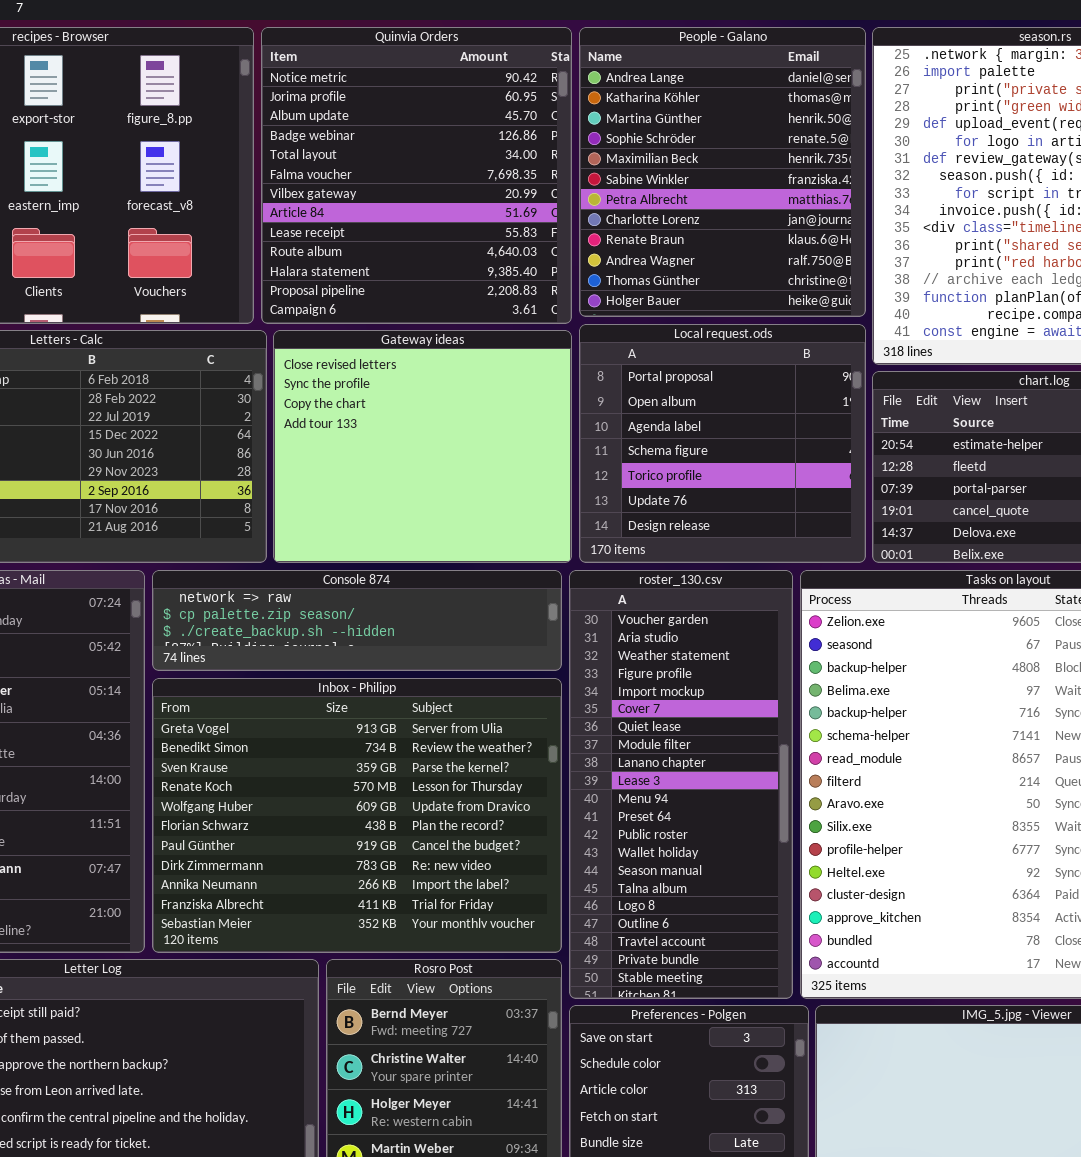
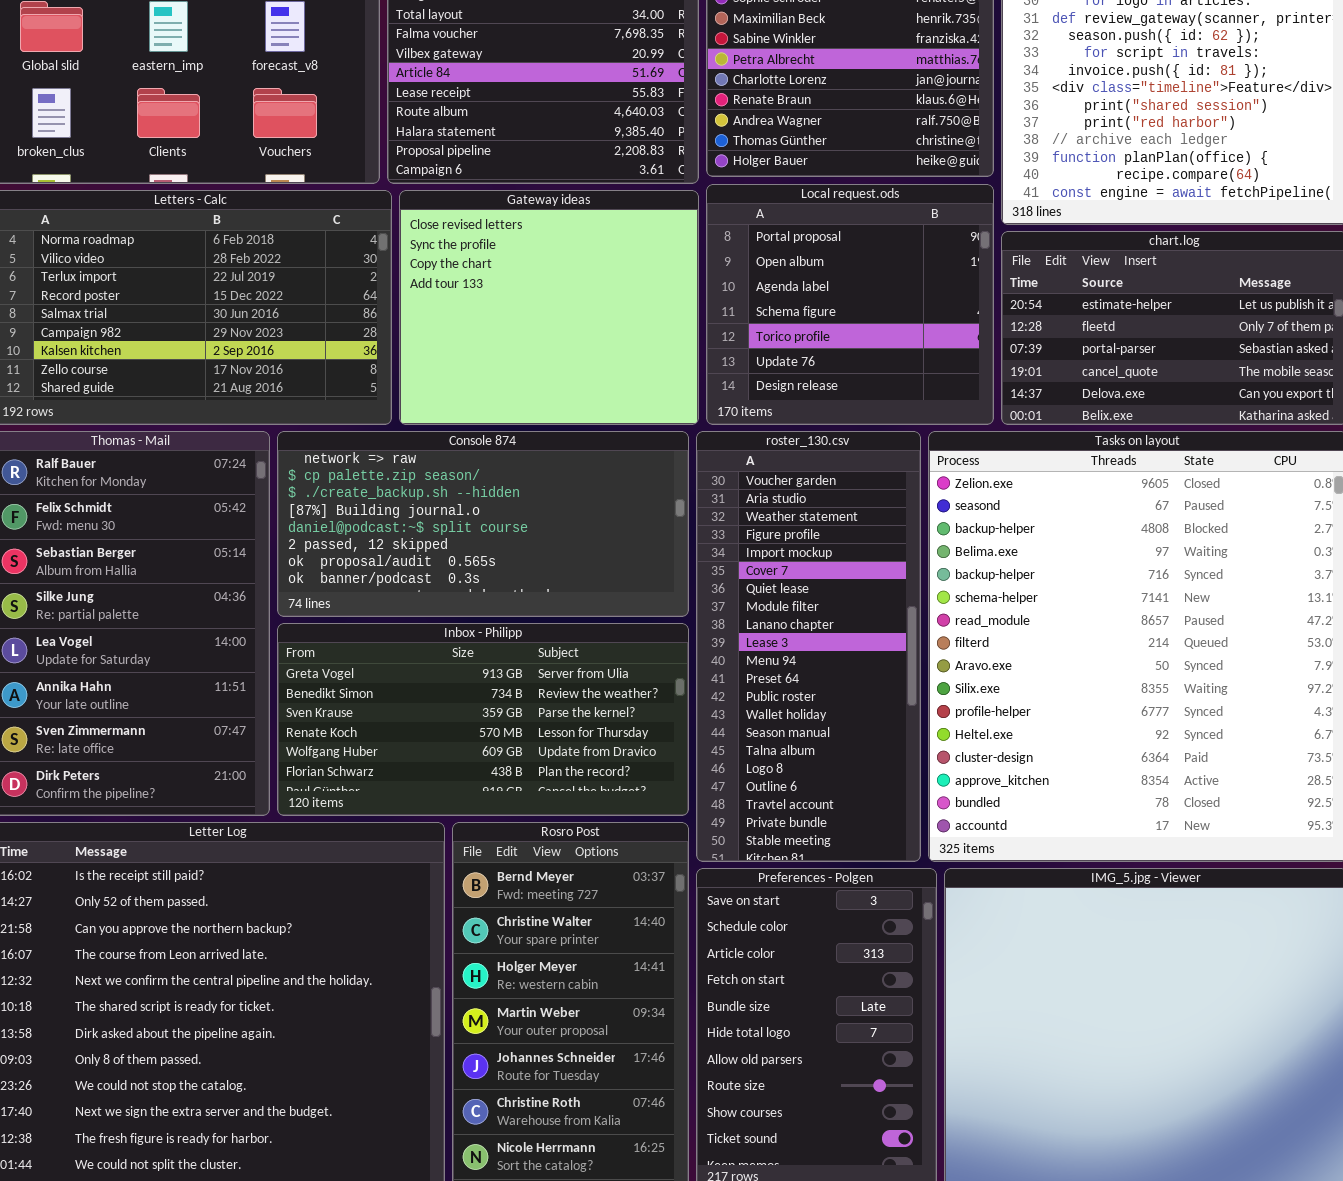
Console 874: [152,570,562,671] -> [277,431,689,617], resized
Inbox - Philipp: [152,678,562,953] -> [277,623,689,816], resized

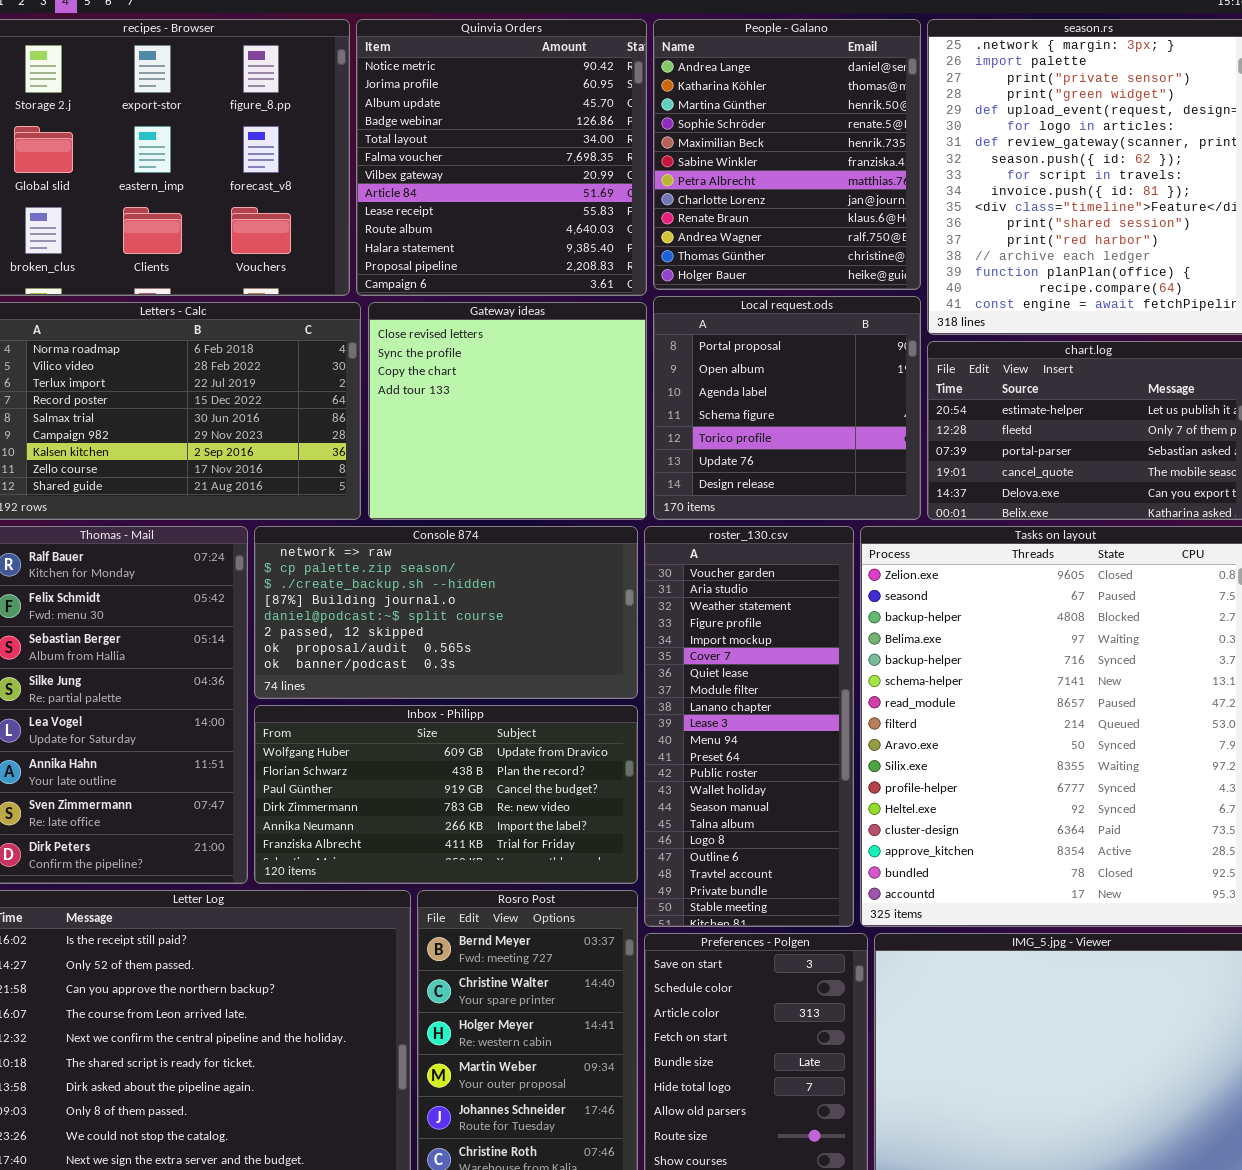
Inbox - Philipp: [277,623,689,816] -> [254,705,638,884], scrolled down 4 rows

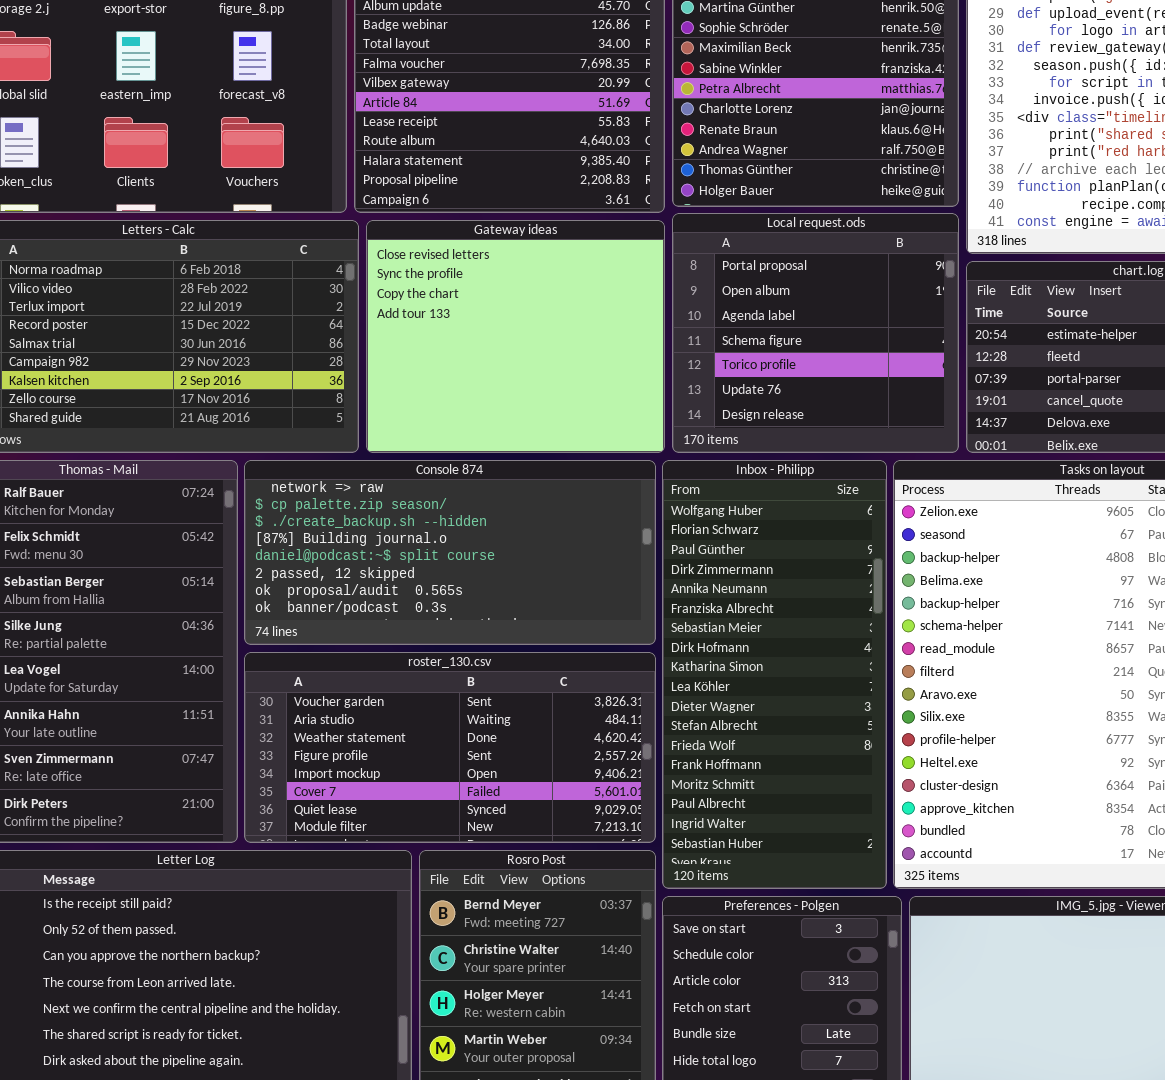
roster_130.csv: [644,526,854,927] -> [244,652,656,843], moved, resized
Inbox - Philipp: [254,705,638,884] -> [662,460,887,889], moved, resized

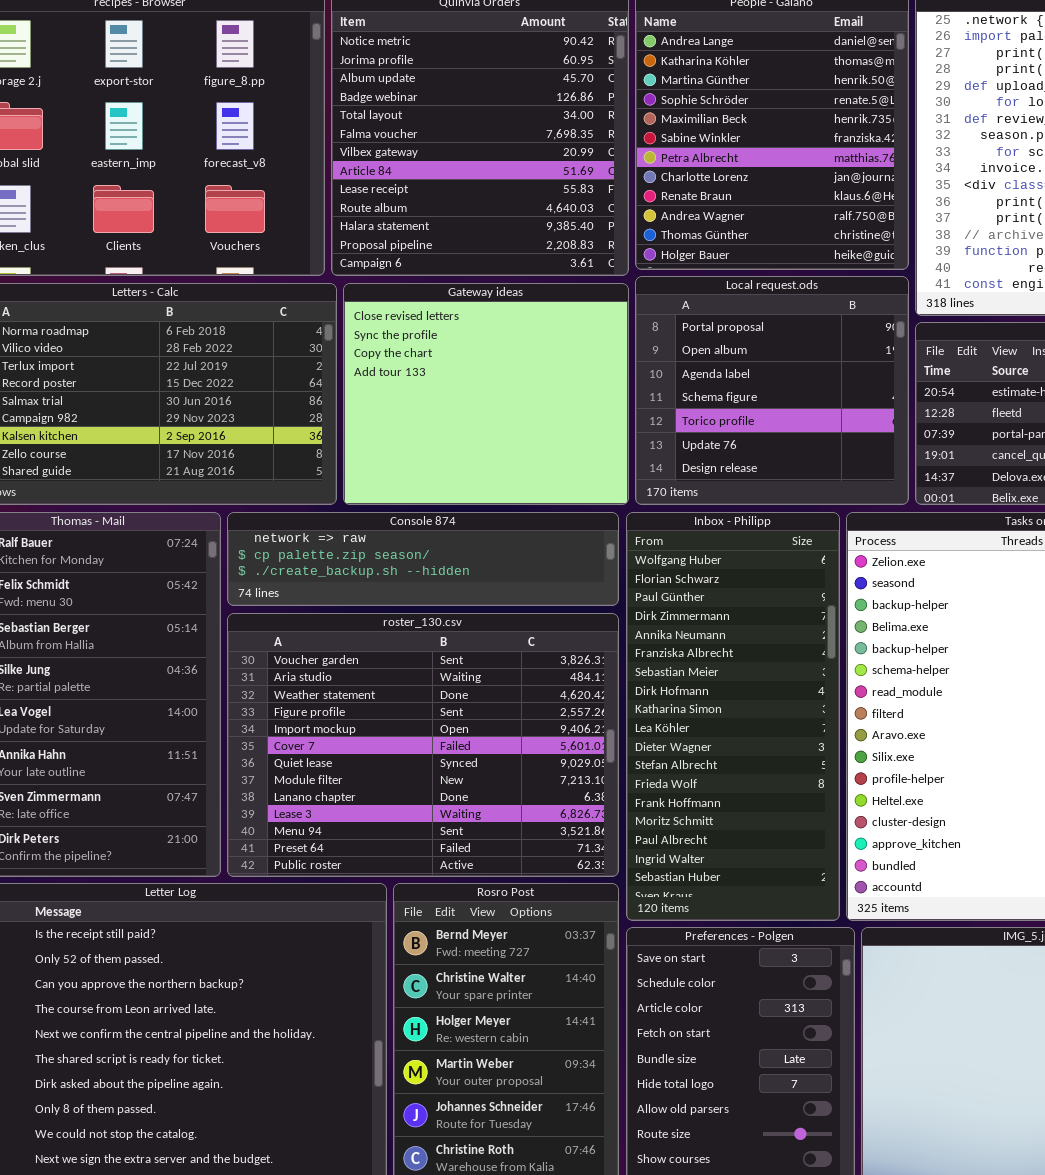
Console 874: [244,460,656,645] -> [227,512,619,606], resized
roster_130.csv: [244,652,656,843] -> [227,613,619,877], resized

